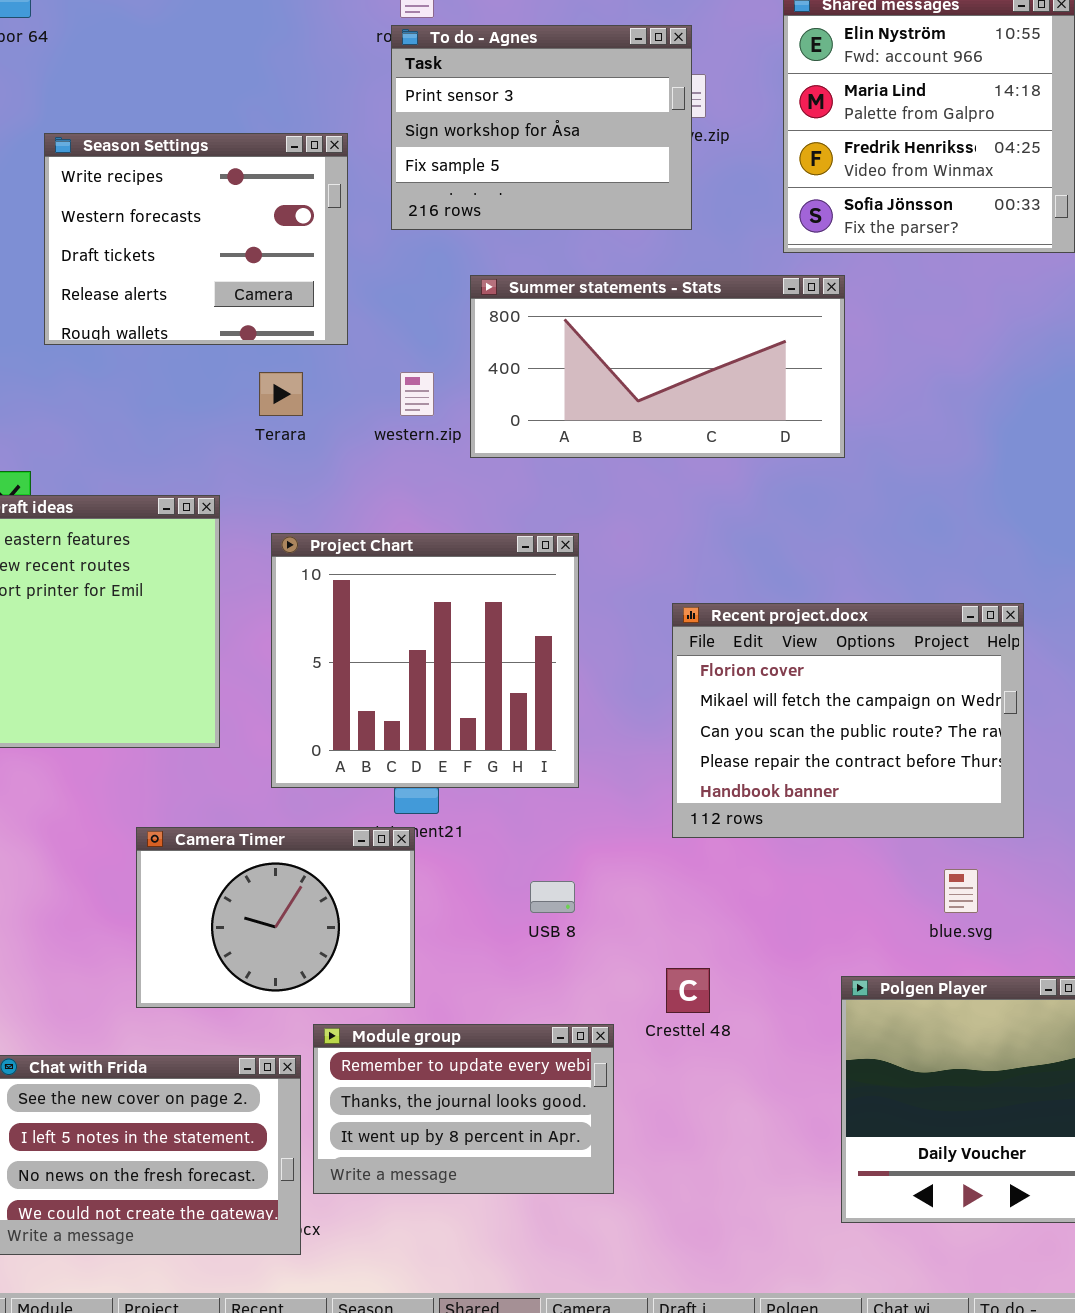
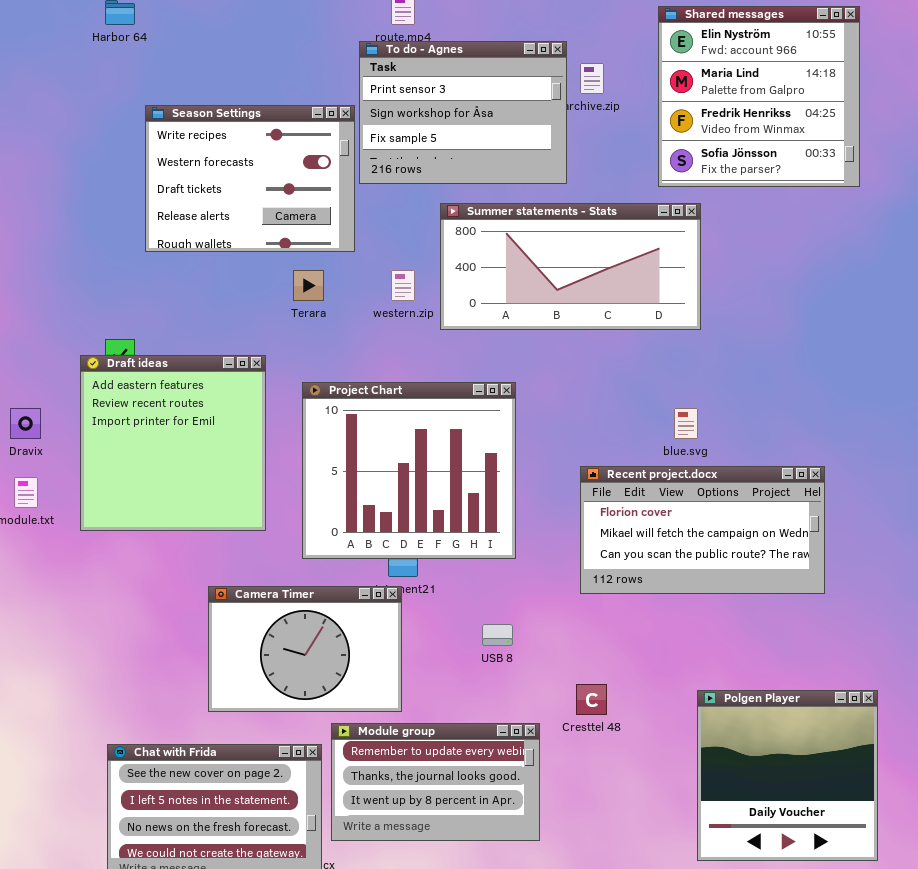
To do - Agnes: [391,25,692,230] -> [359,41,567,184], moved
Recent project.docx: [672,603,1024,838] -> [580,466,825,594], resized
blue.svg: [944,869,978,913] -> [674,408,698,439], moved

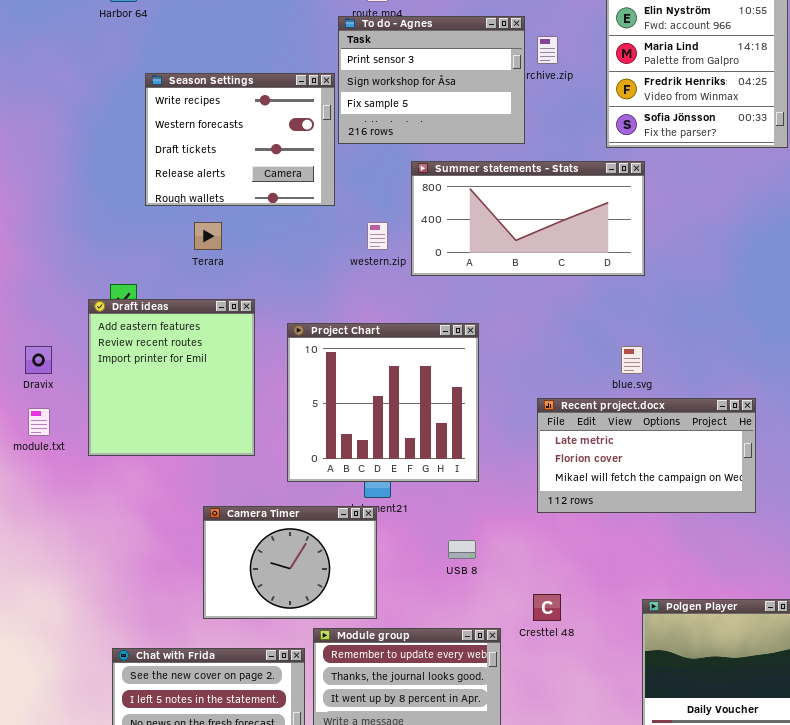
Terara: [293,270,324,301] -> [194,222,222,250], moved
Recent project.docx: [580,466,825,594] -> [537,398,756,513], scrolled up 1 row

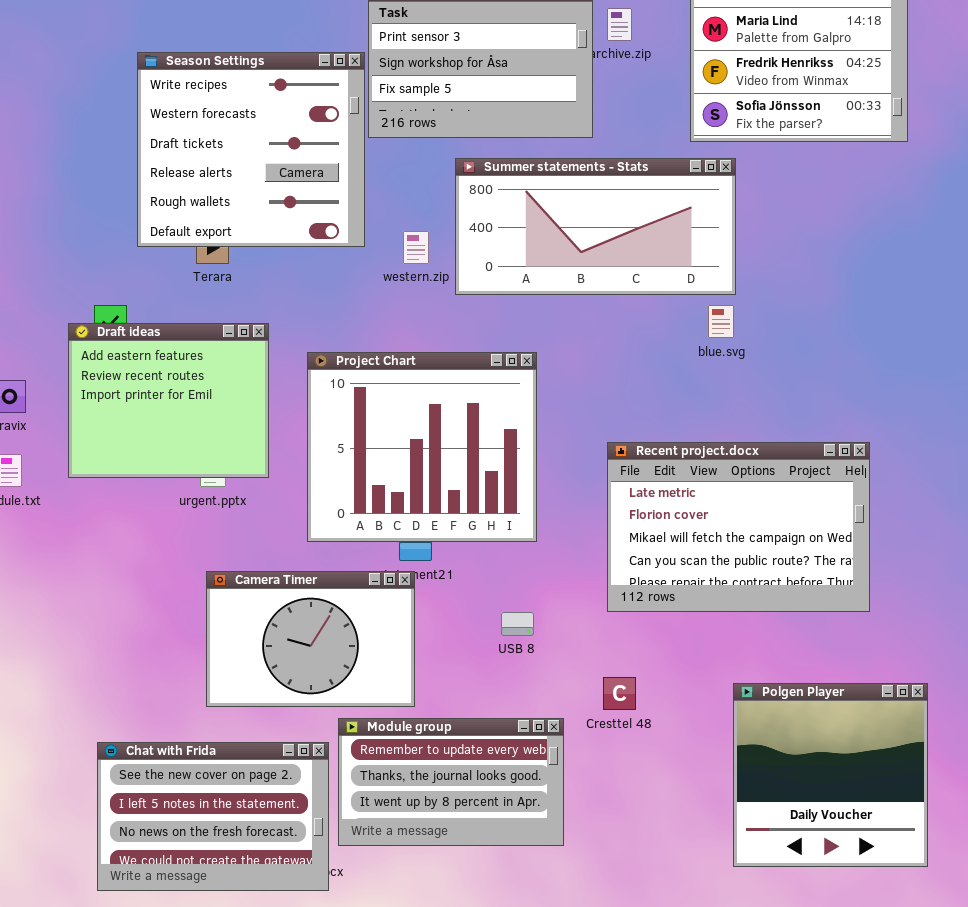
Season Settings: [145,73,335,206] -> [137,52,365,247], resized
Draft ideas: [88,299,255,456] -> [68,323,269,478], resized
blue.svg: [621,346,643,374] -> [708,305,734,338], moved
Recent project.docx: [537,398,756,513] -> [607,442,870,612], resized

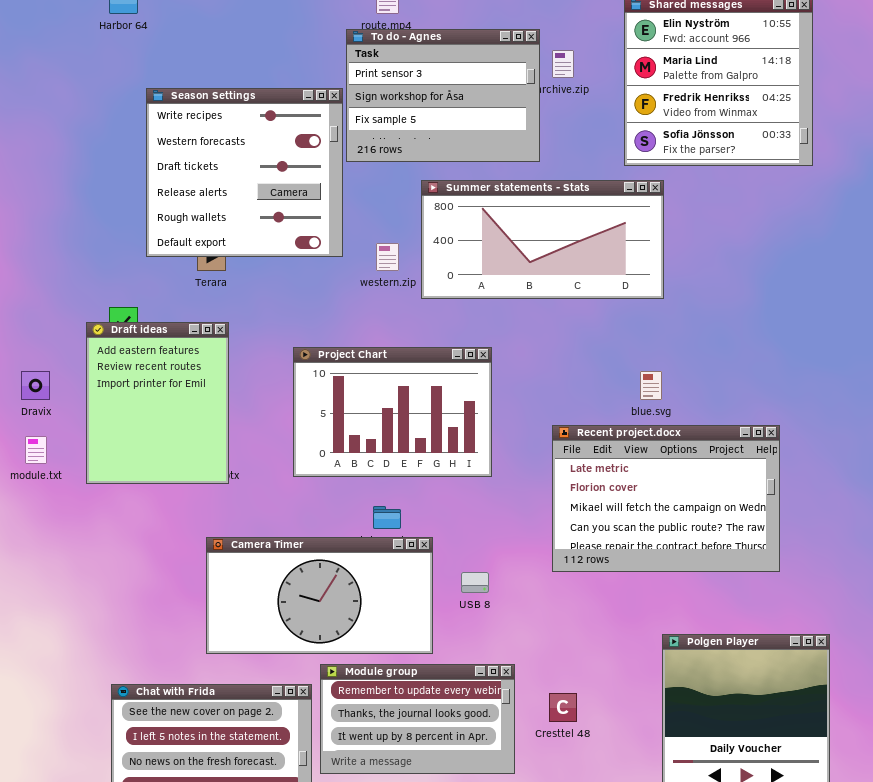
blue.svg: [708,305,734,338] -> [640,371,662,400], moved
Draft ideas: [68,323,269,478] -> [86,322,229,484], resized
Project Chart: [307,352,537,542] -> [293,347,492,477], resized
Camera Timer: [206,571,415,707] -> [206,537,433,654], resized
Cresttel 48: [603,677,636,710] -> [549,693,577,722], moved

